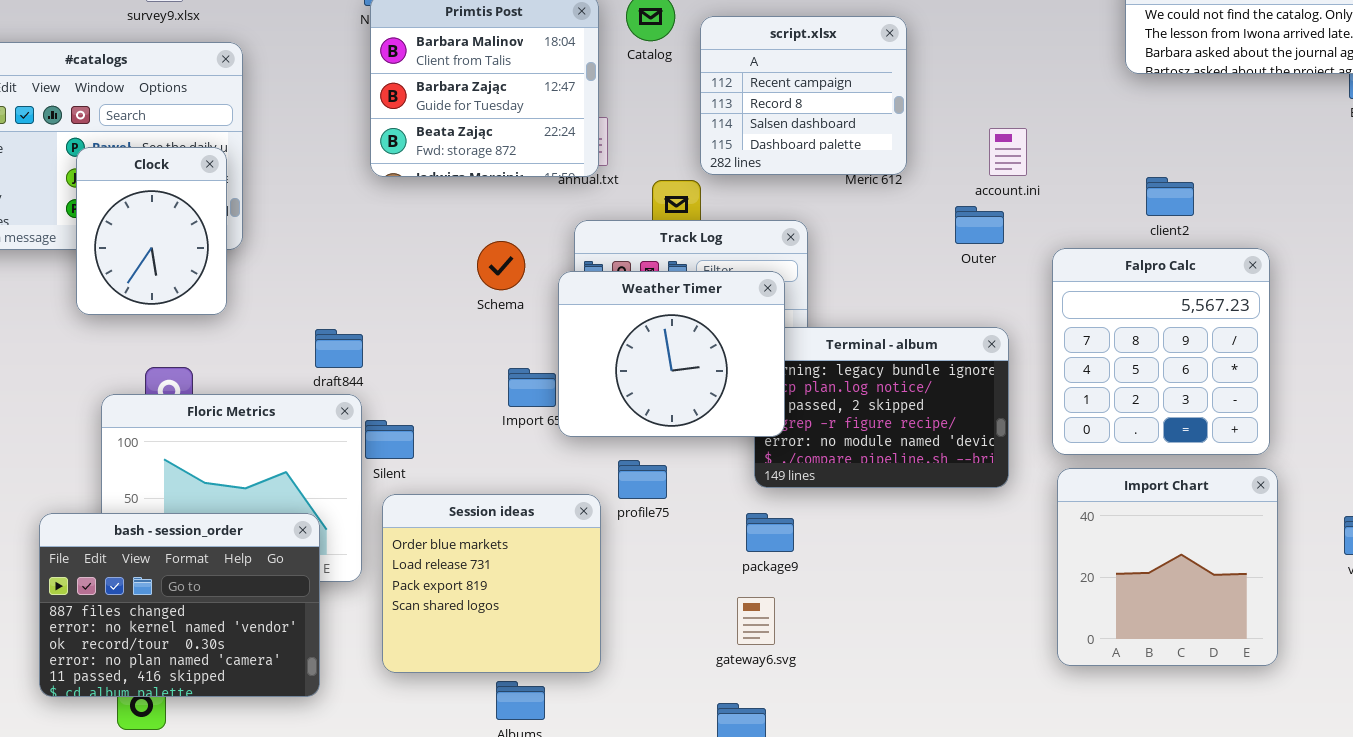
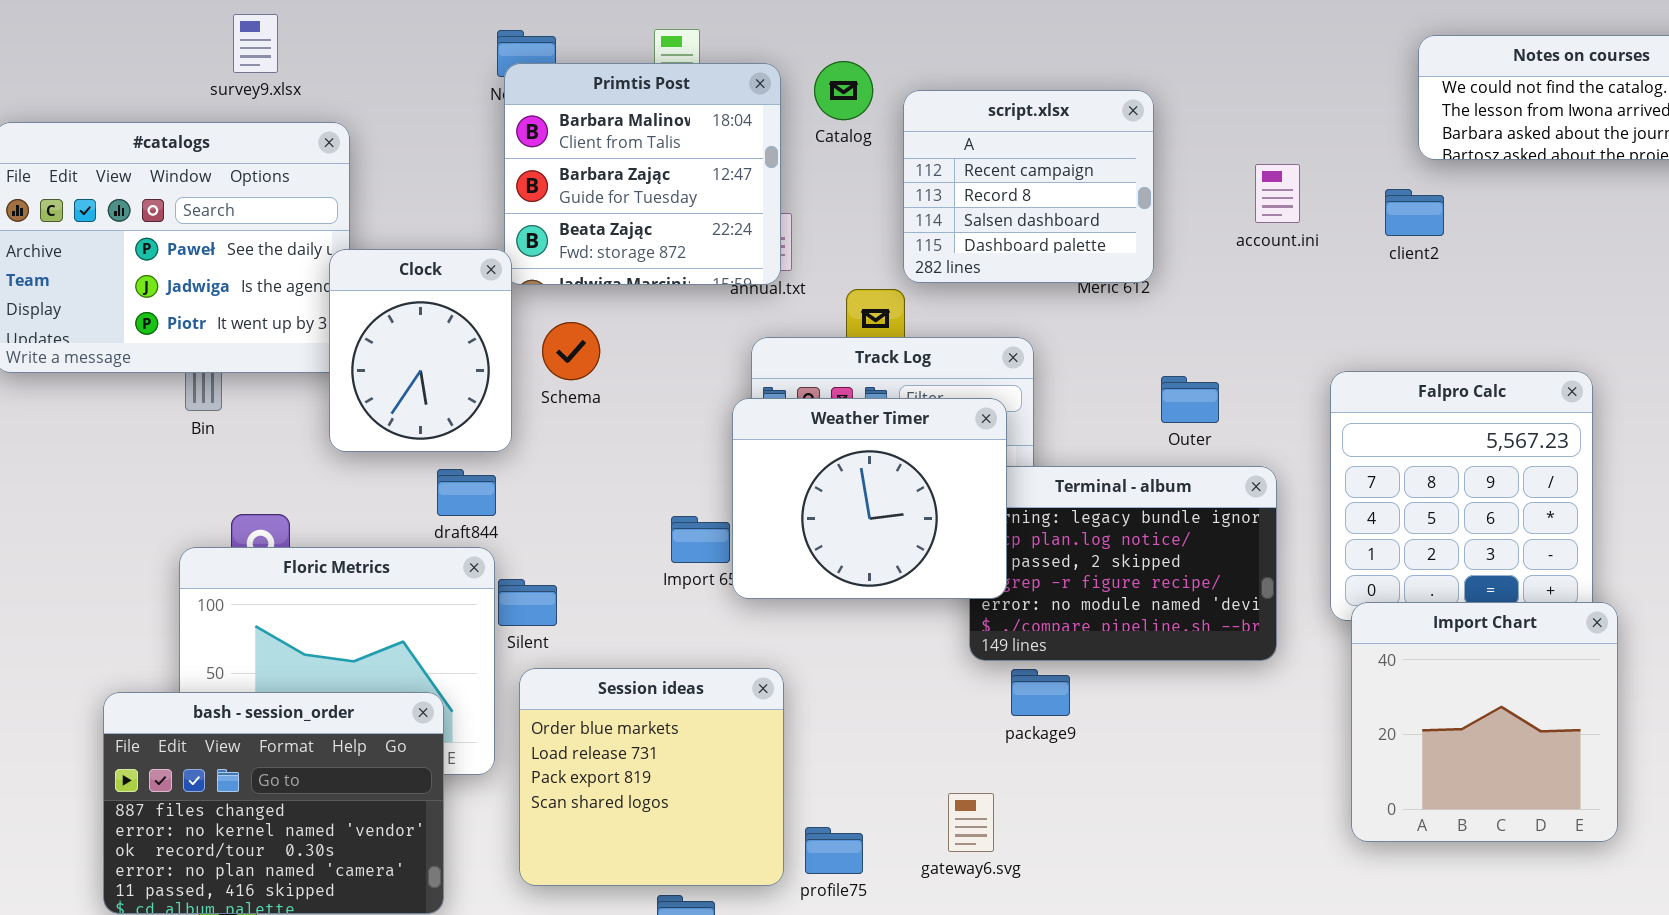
account.ini: [989,128,1027,176] -> [1255,164,1300,223], moved
Clock: [76,147,227,315] -> [329,249,512,452], moved
client2: [1146,177,1194,216] -> [1385,189,1444,236], moved
Outer: [955,206,1004,244] -> [1161,376,1219,423], moved
Schema: [477,241,525,290] -> [542,322,600,380], moved
profile75: [618,460,667,499] -> [805,827,863,874], moved
Import Chart: [1057,468,1278,666] -> [1351,602,1618,842], moved
package9: [746,513,794,552] -> [1011,669,1070,716], moved

